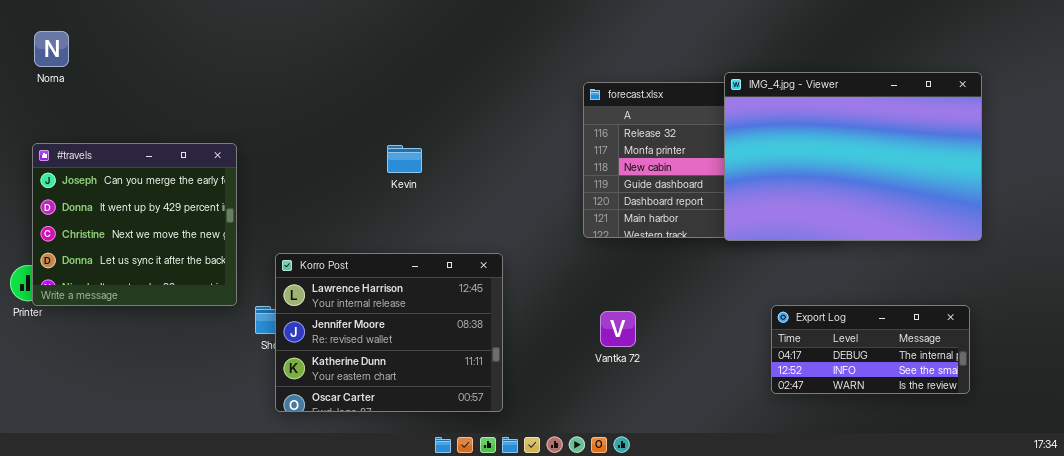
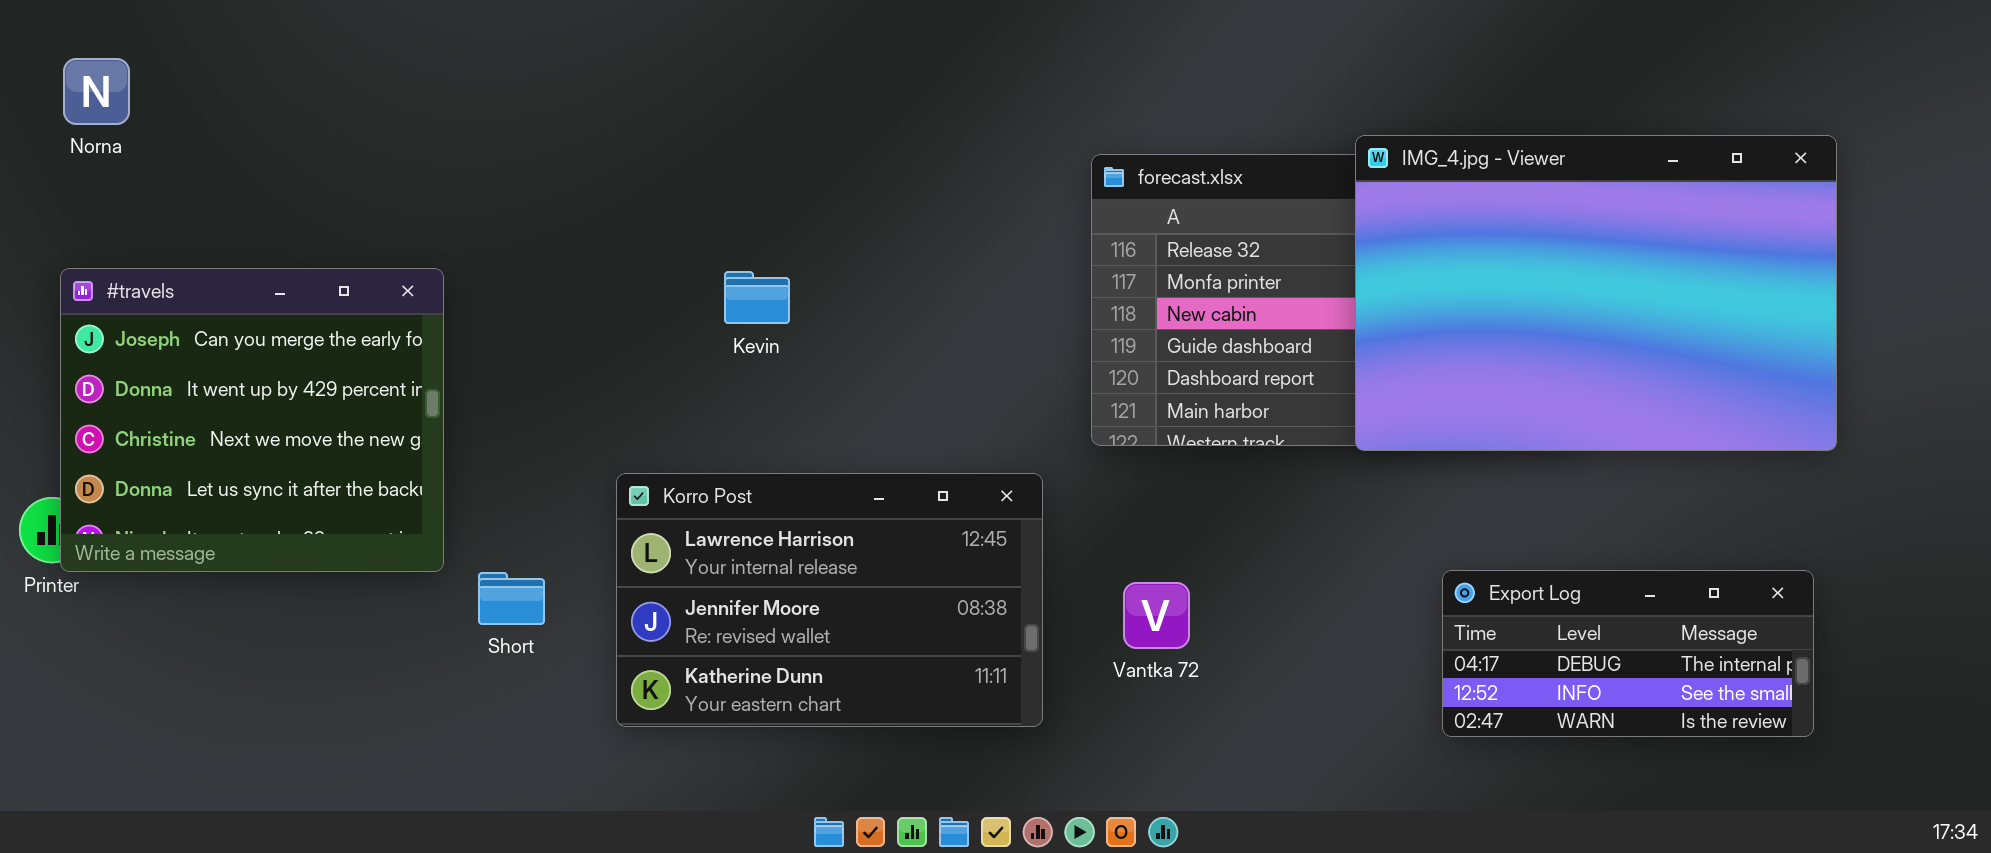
Korro Post: [275,253,503,412] -> [616,473,1043,727], moved, resized

